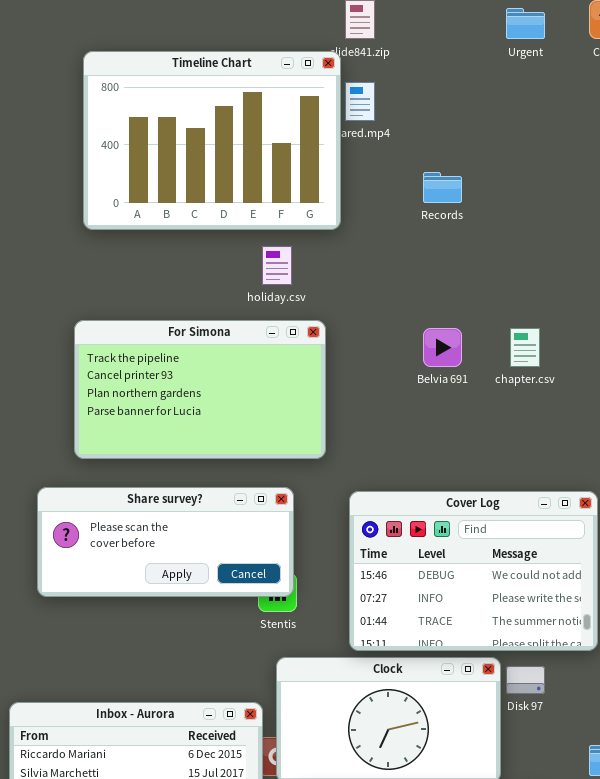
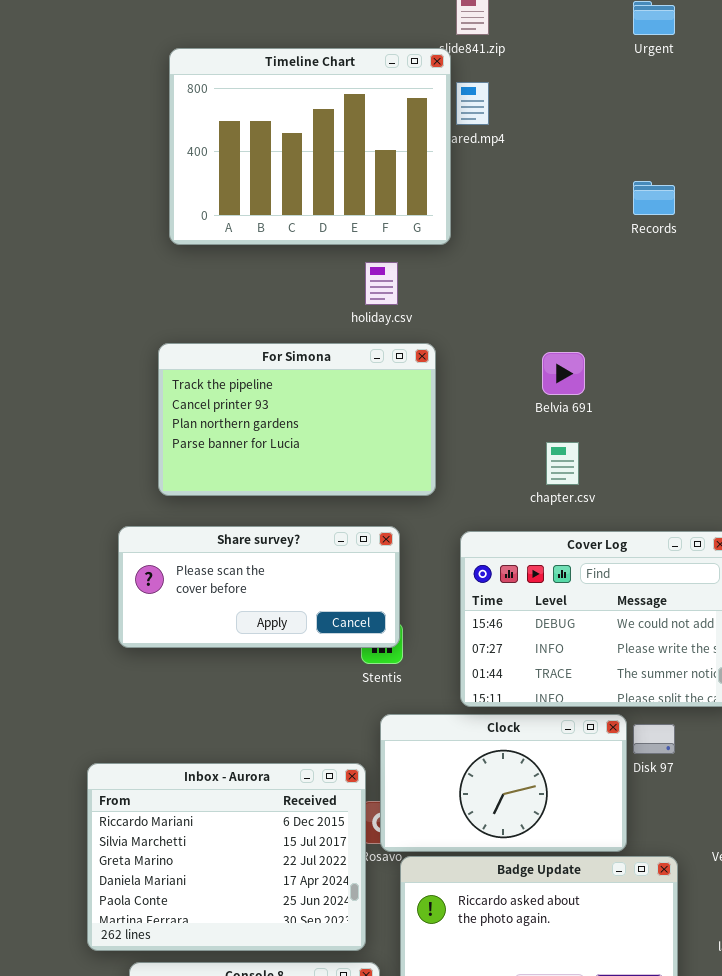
Records: [423,172,462,203] -> [633,181,675,215], moved
chapter.csv: [510,328,540,367] -> [546,442,579,485], moved

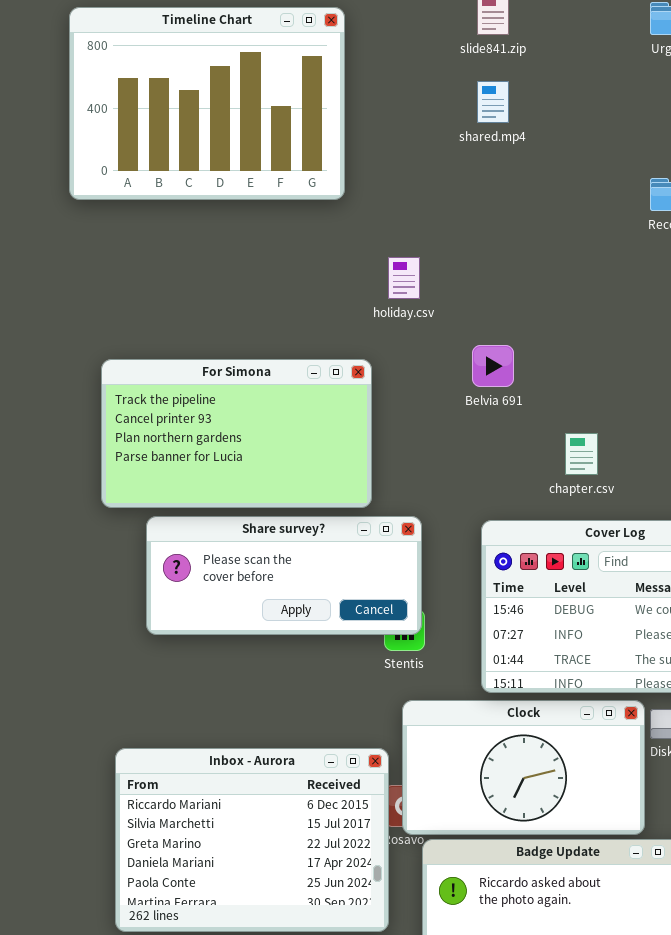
Timeline Chart: [169,48,451,245] -> [69,7,345,200], moved
For Simona: [158,343,436,496] -> [101,359,372,508], moved
Belvia 691: [542,352,585,395] -> [472,345,514,387], moved

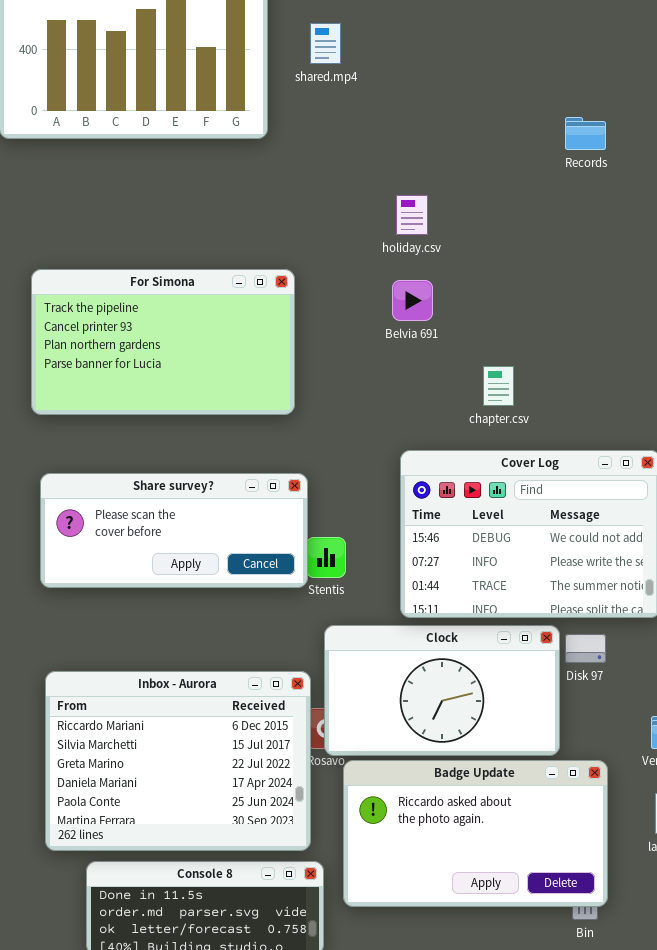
shared.mp4: [477,81,509,123] -> [310,23,341,64], moved
holiday.csv: [388,257,420,299] -> [396,195,428,235], moved
For Simona: [101,359,372,508] -> [31,269,295,415], moved
Share survey?: [146,516,422,635] -> [40,473,308,588], moved

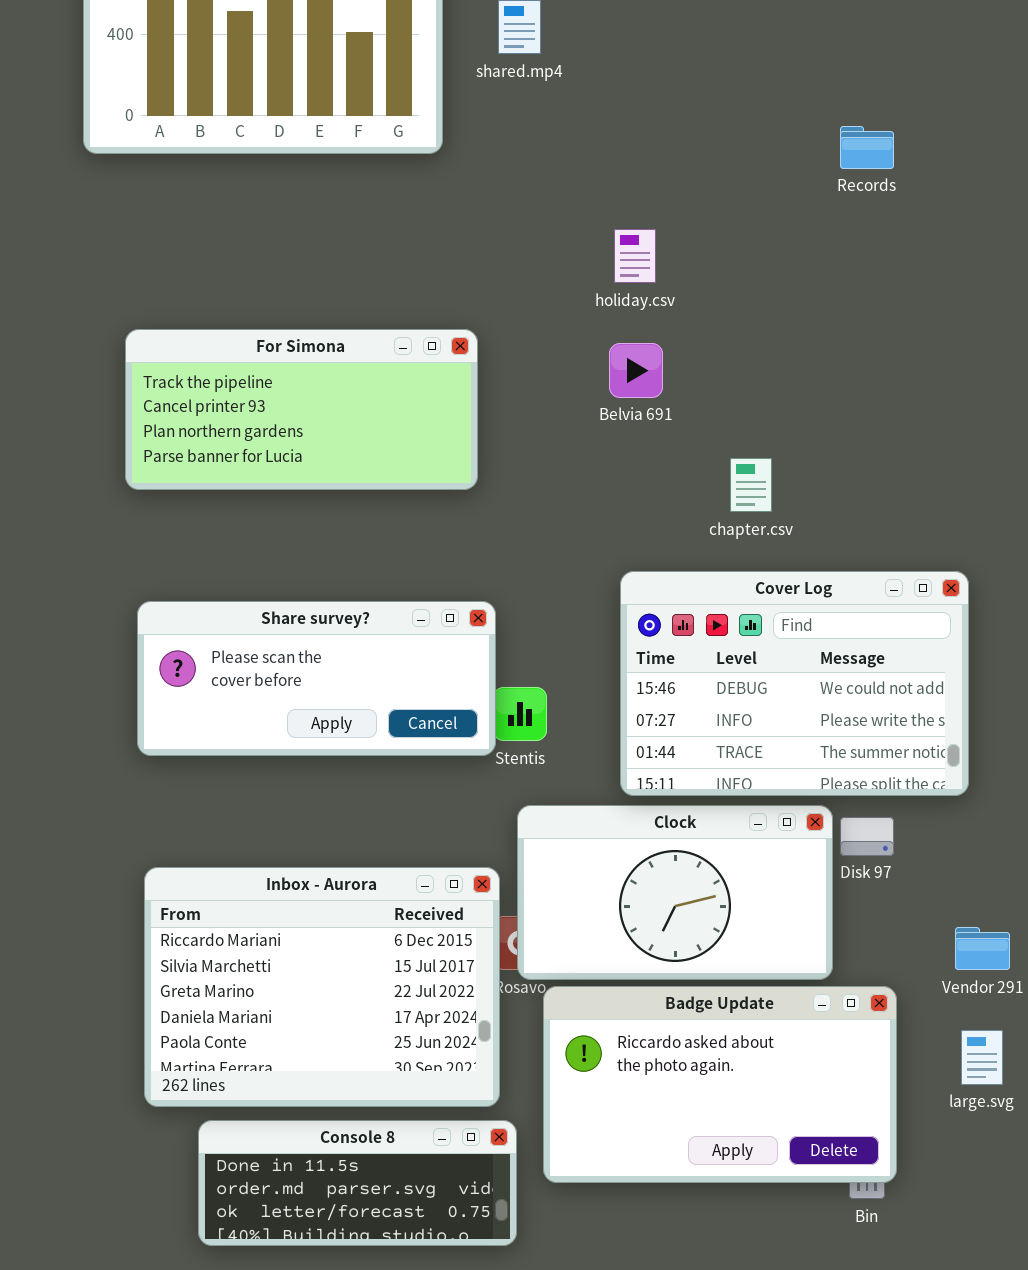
For Simona: [31,269,295,415] -> [125,329,478,490], resized

